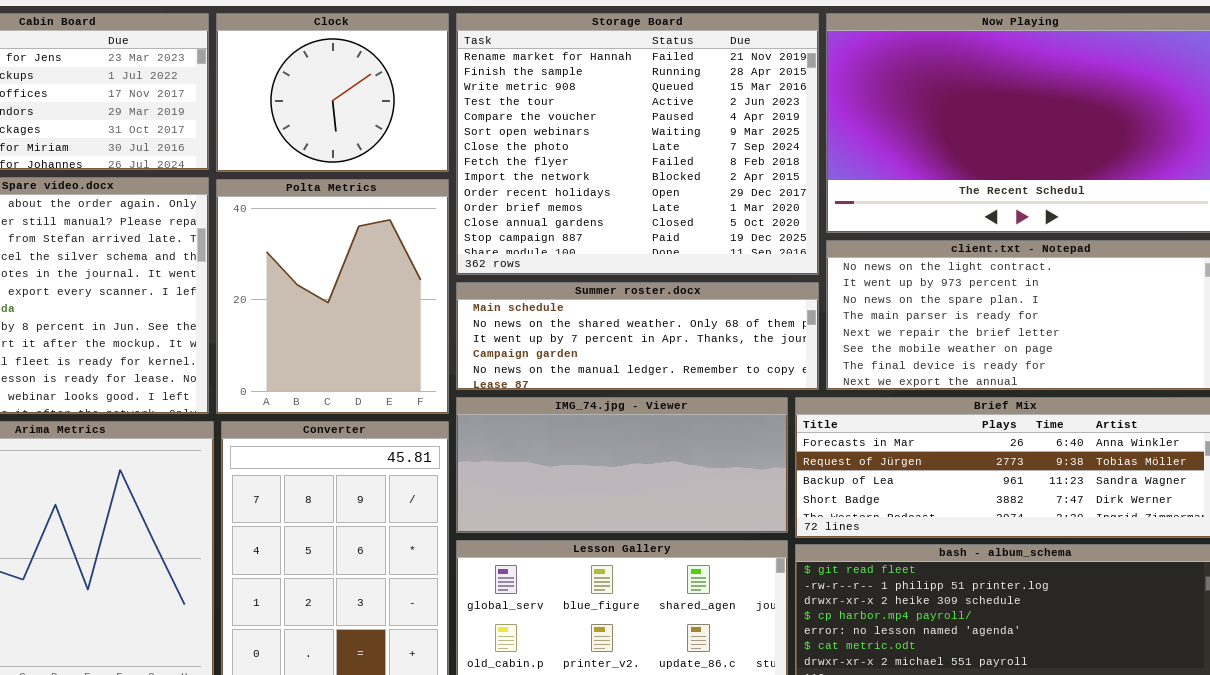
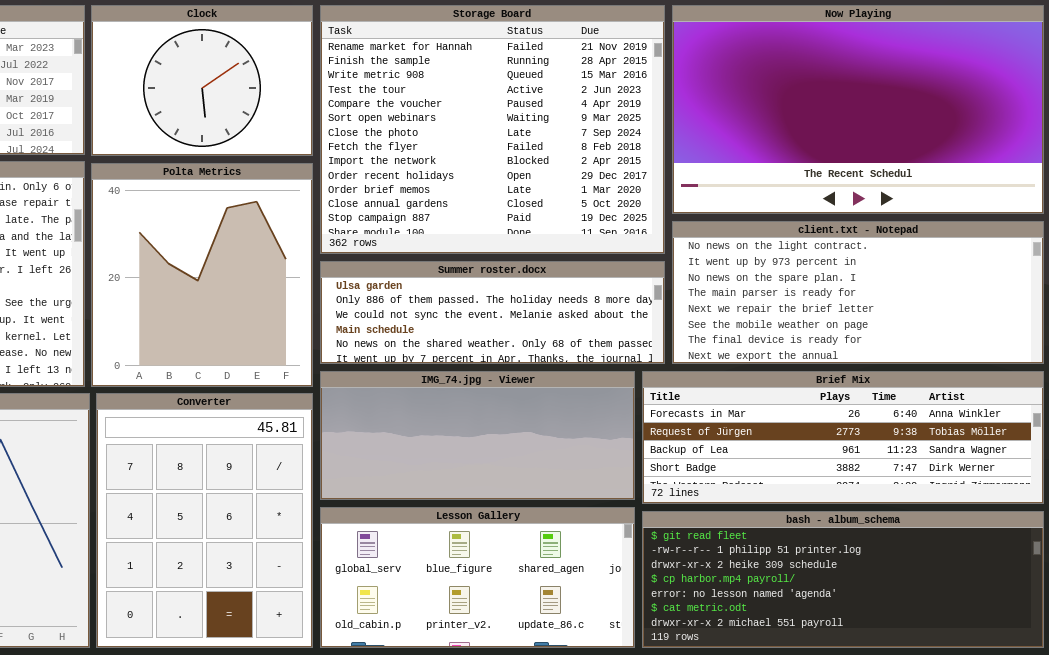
Summer roster.docx: [456,282,819,390] -> [320,261,665,364], scrolled up 3 rows

